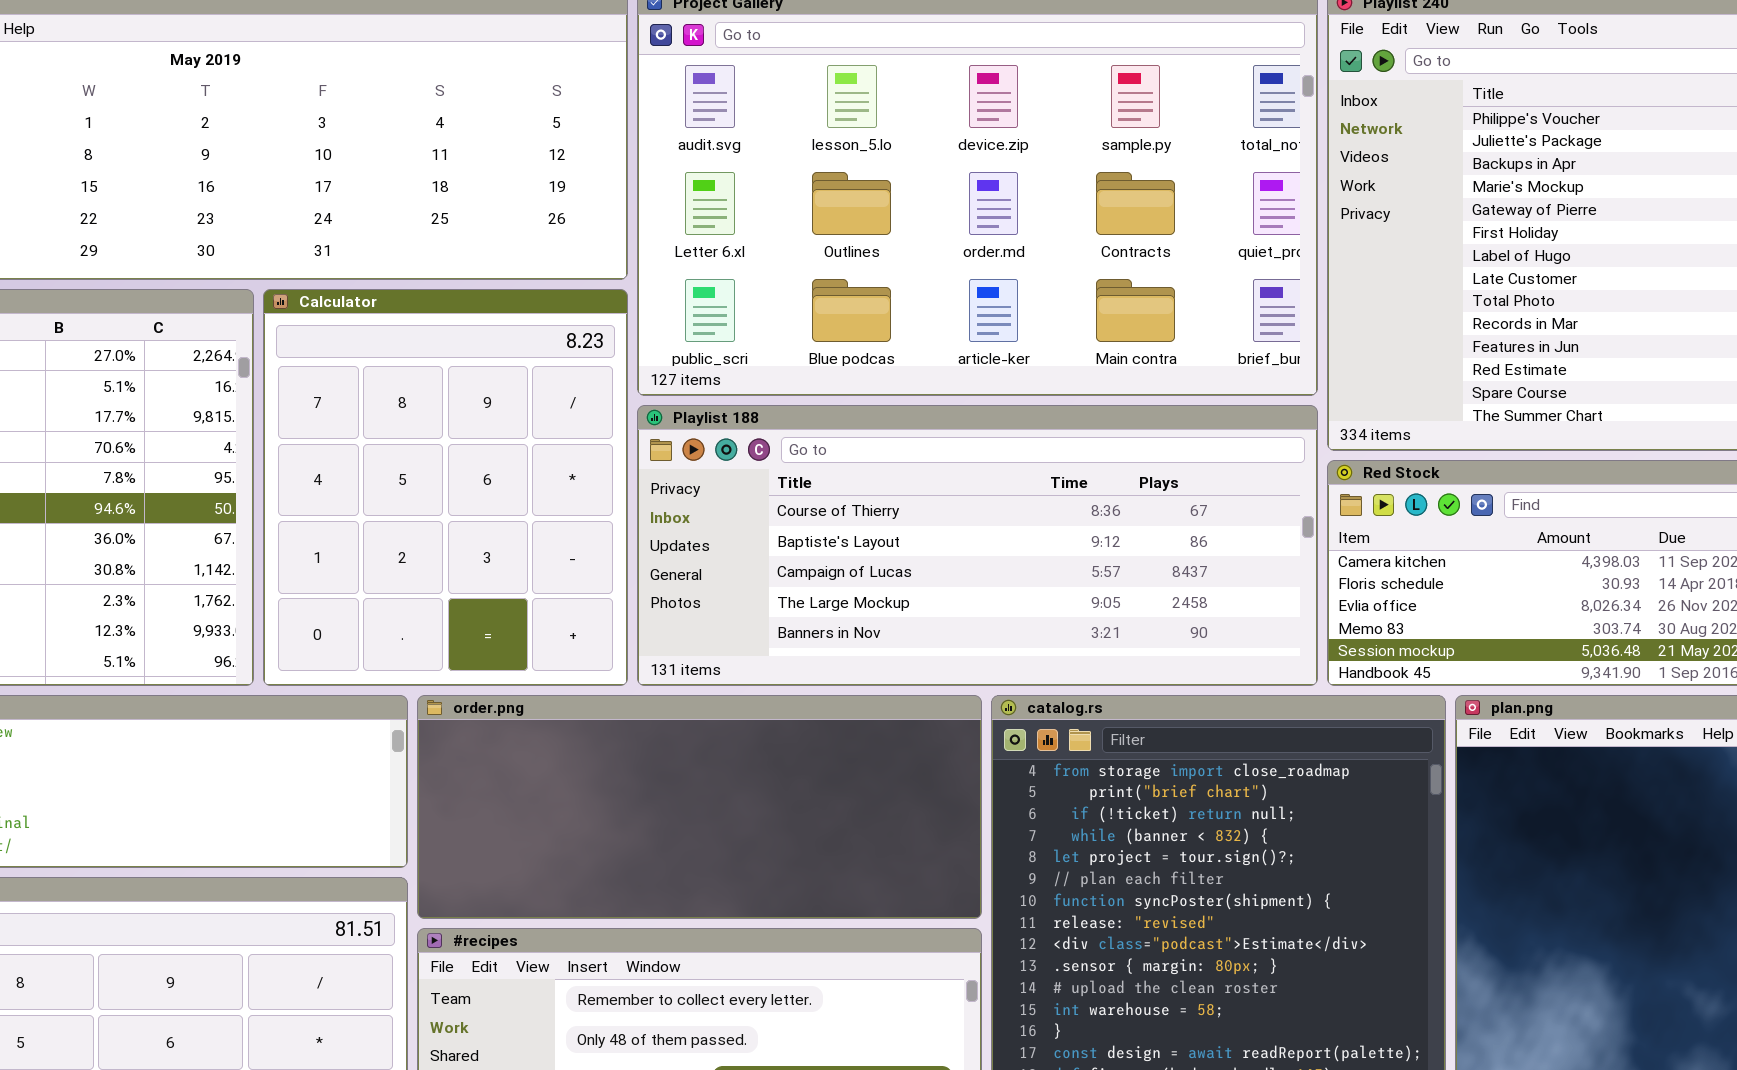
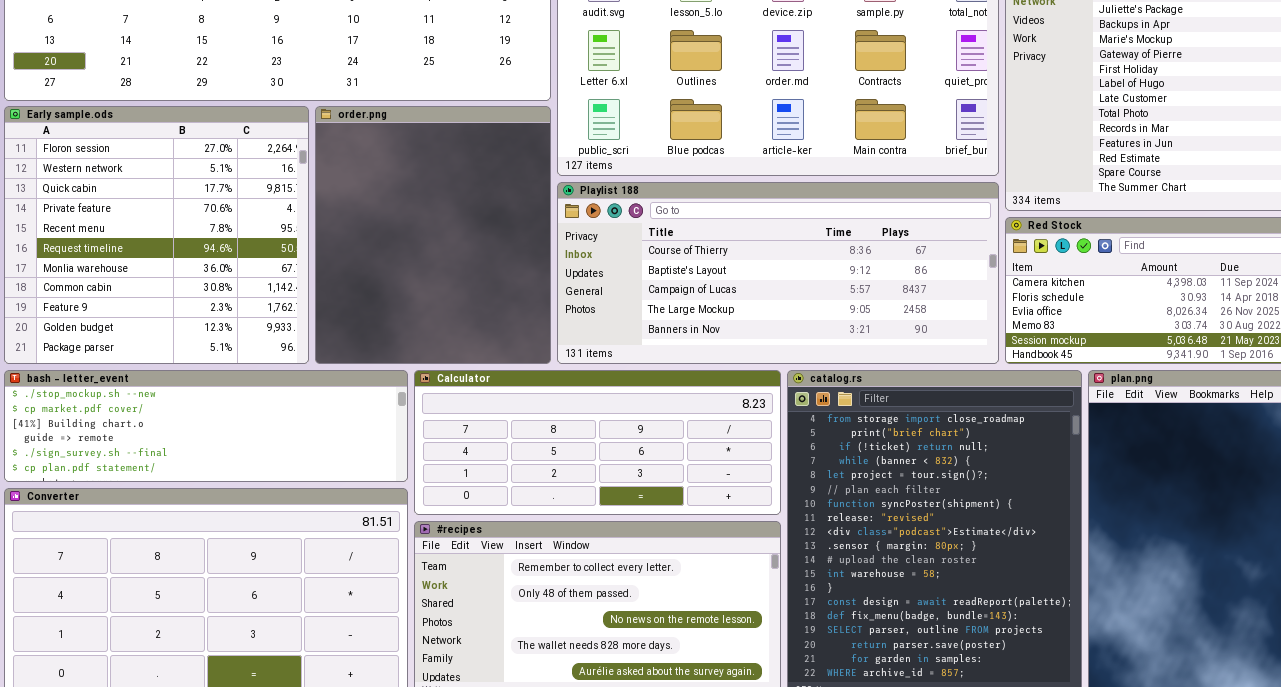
Calculator: [263,289,628,686] -> [414,370,781,515], moved, resized
order.png: [417,695,982,919] -> [315,106,551,364], moved, resized

